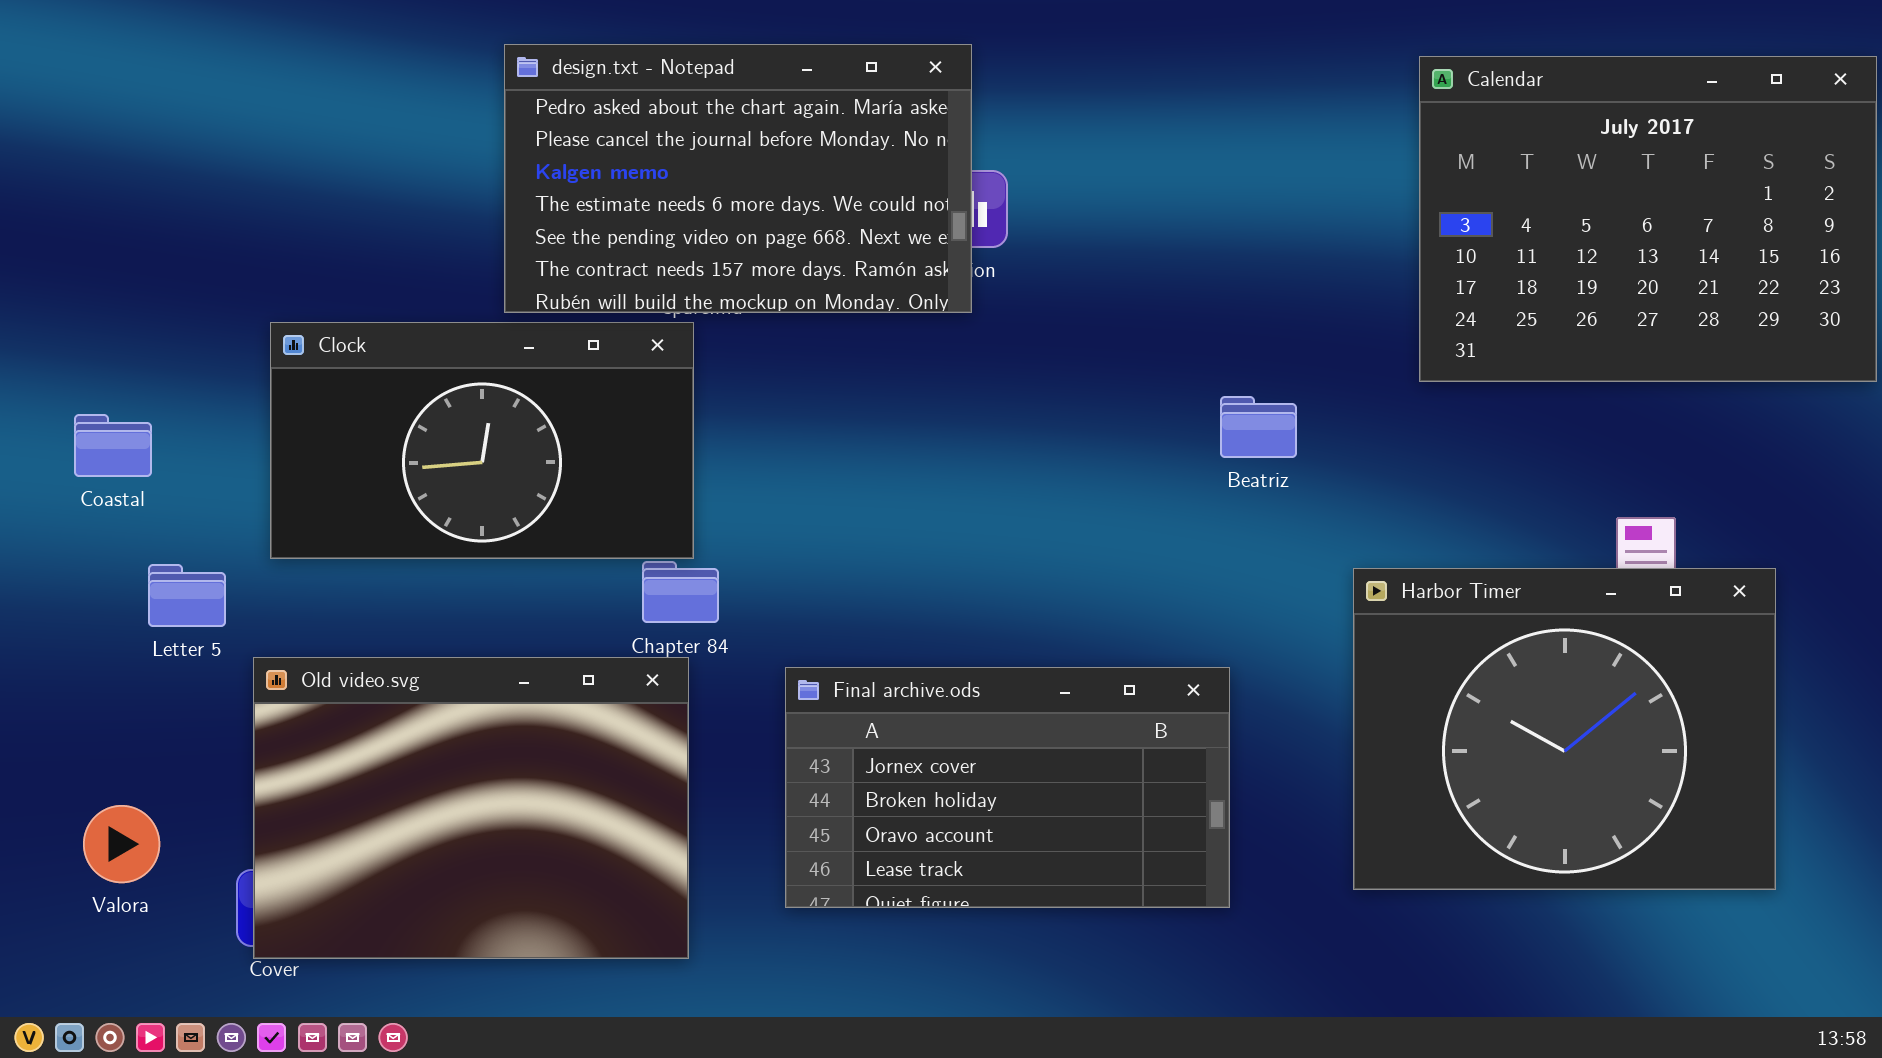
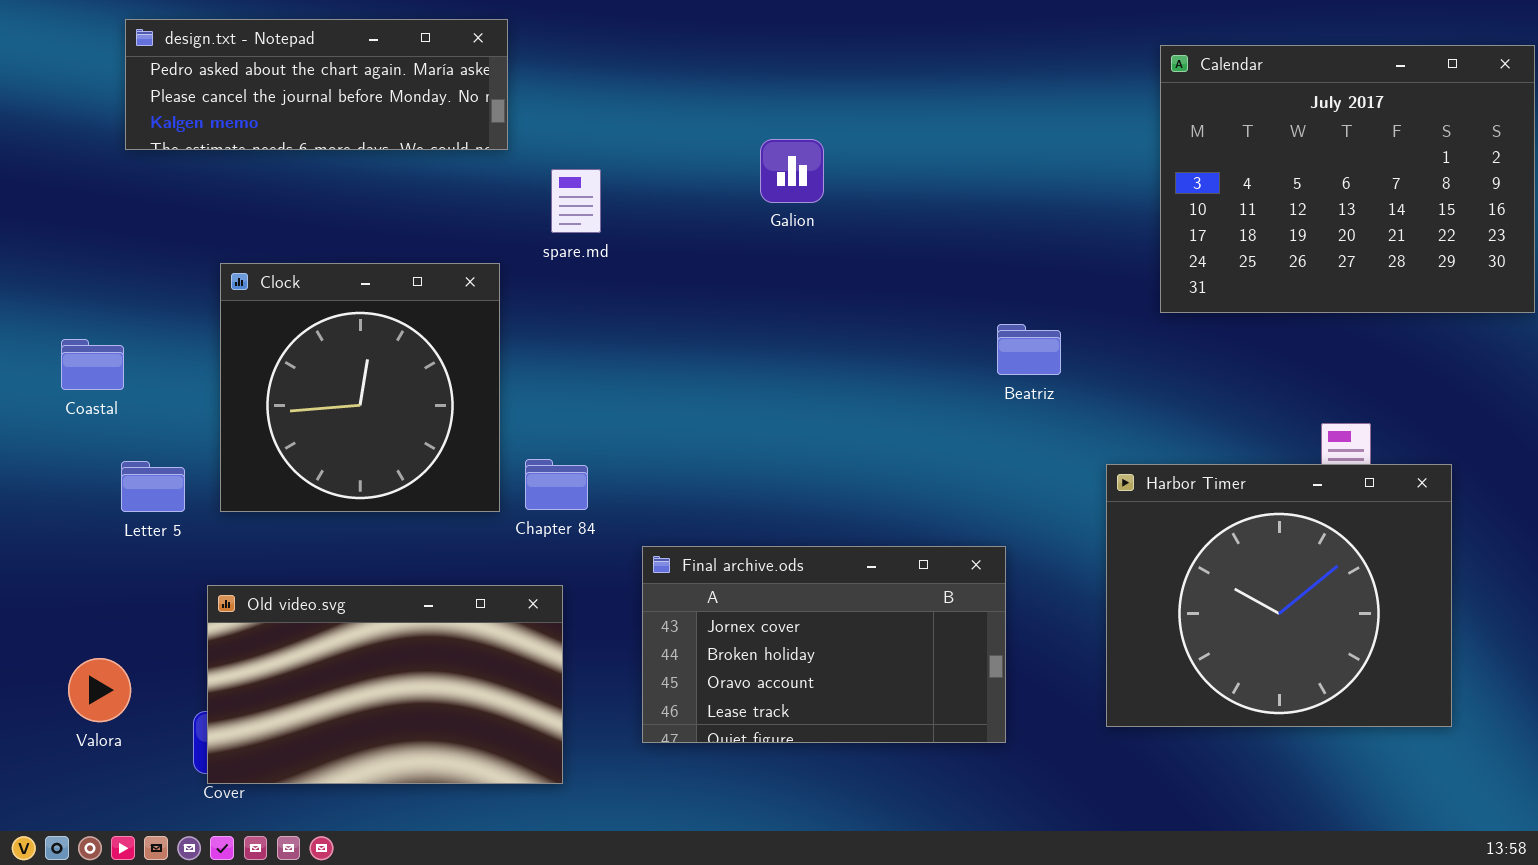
design.txt - Notepad: [504,44,972,313] -> [125,19,508,150], moved, resized
Clock: [270,322,694,559] -> [220,263,500,512], resized
Old video.svg: [253,657,689,959] -> [207,585,563,784], resized

